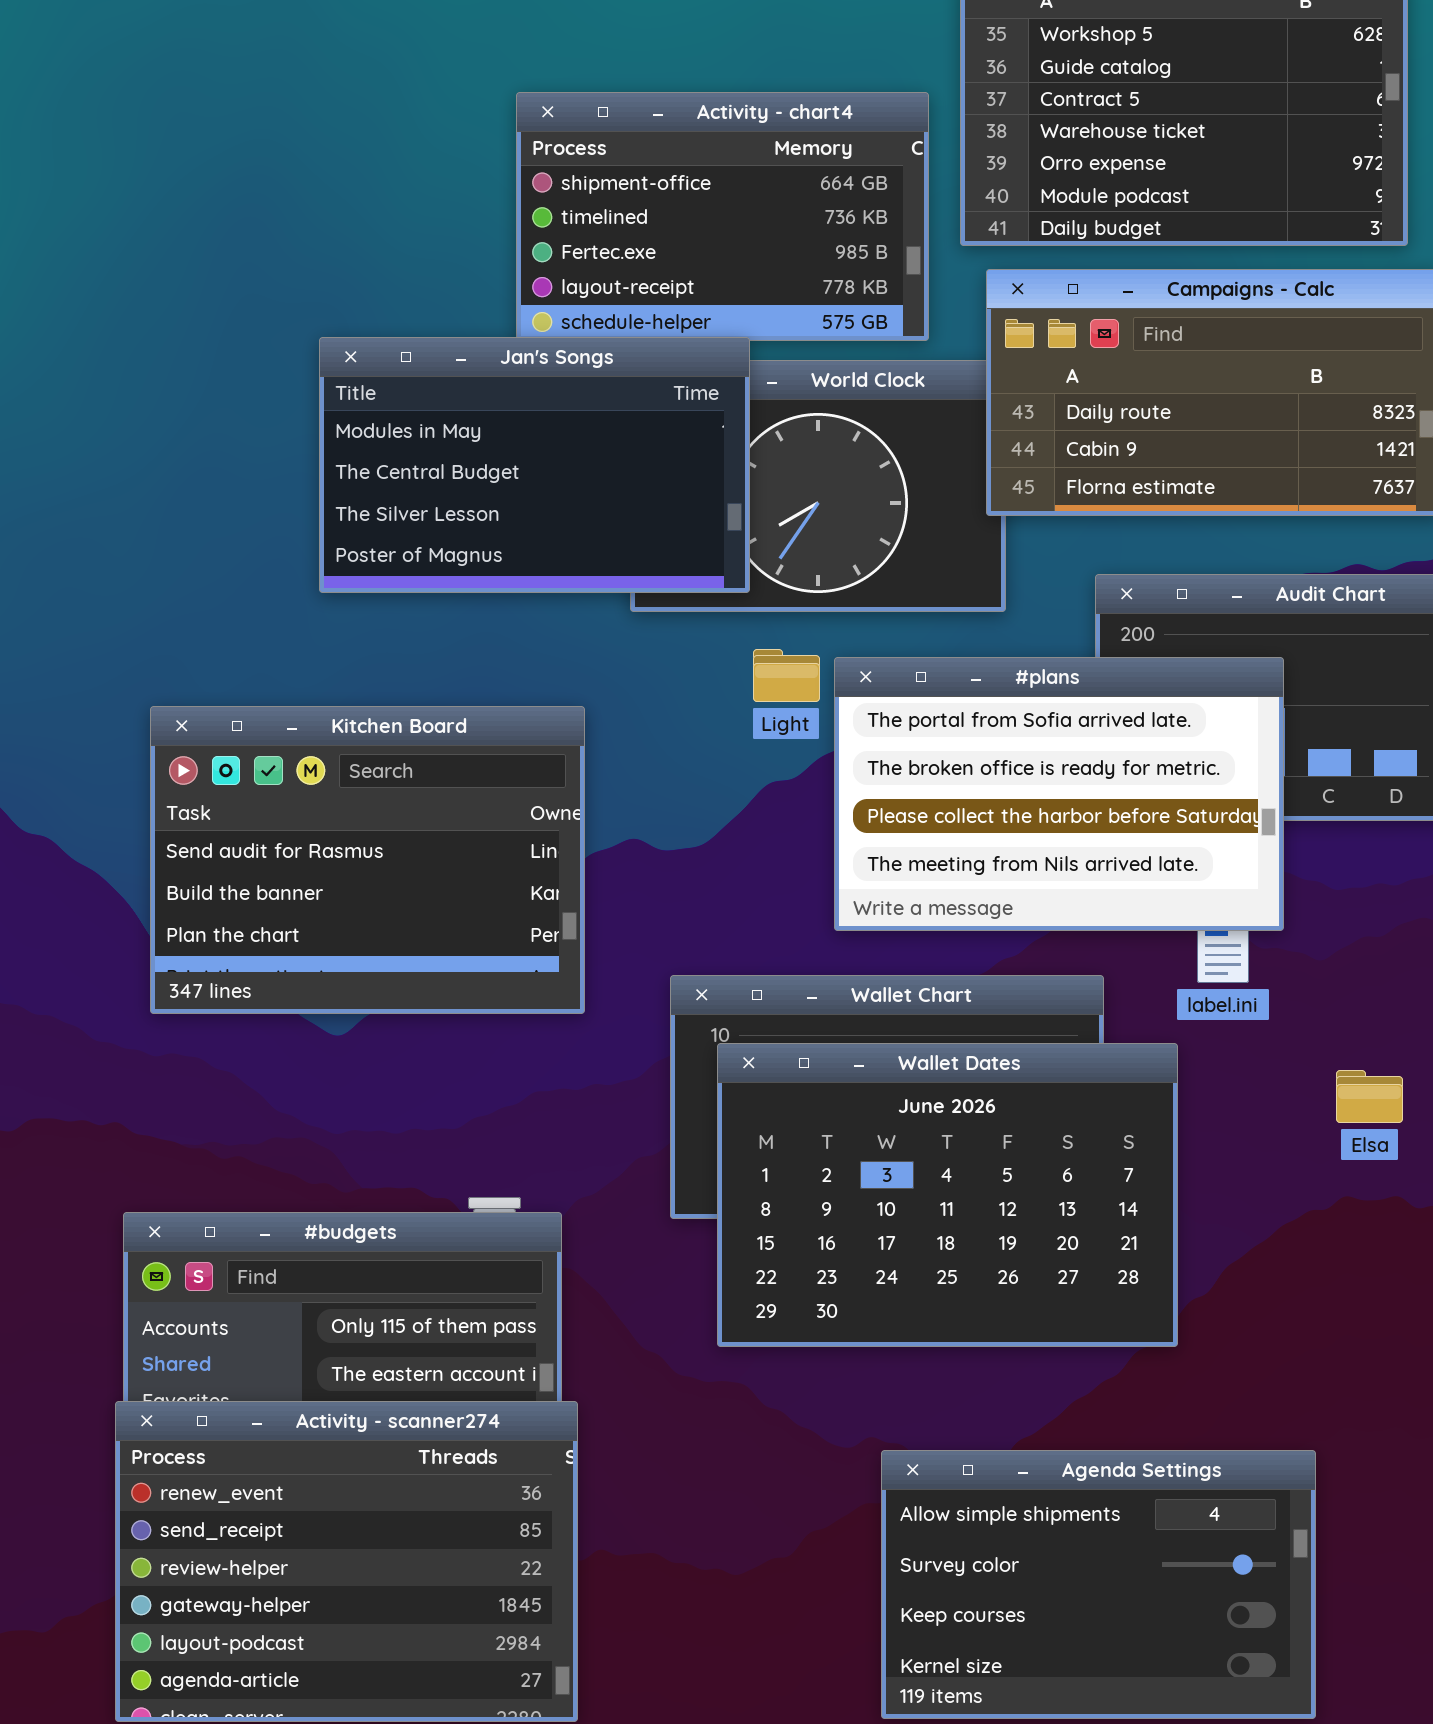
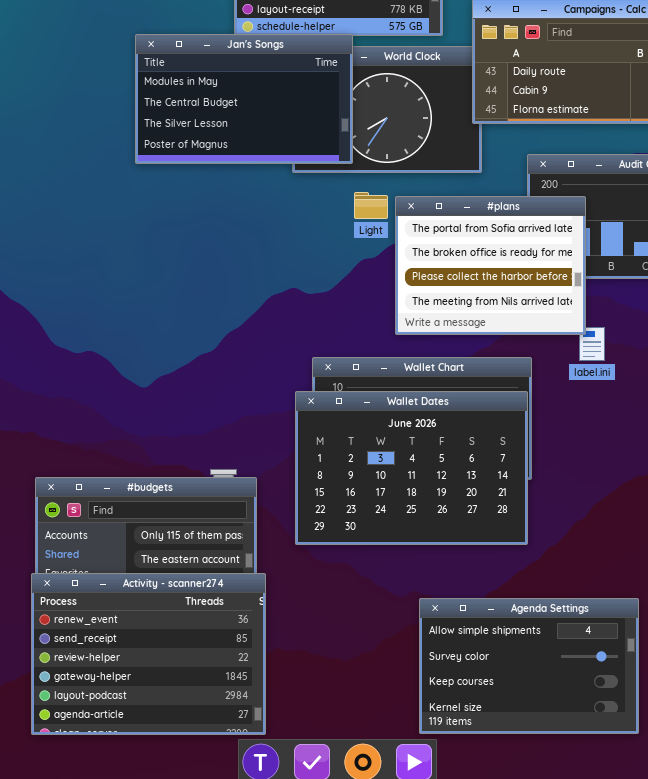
#plans: [834,657,1284,931] -> [395,196,586,335], resized
Kitchen Board: [150,706,585,1014] -> none, closed
Wallet Dates: [717,1043,1178,1347] -> [295,391,528,545], moved

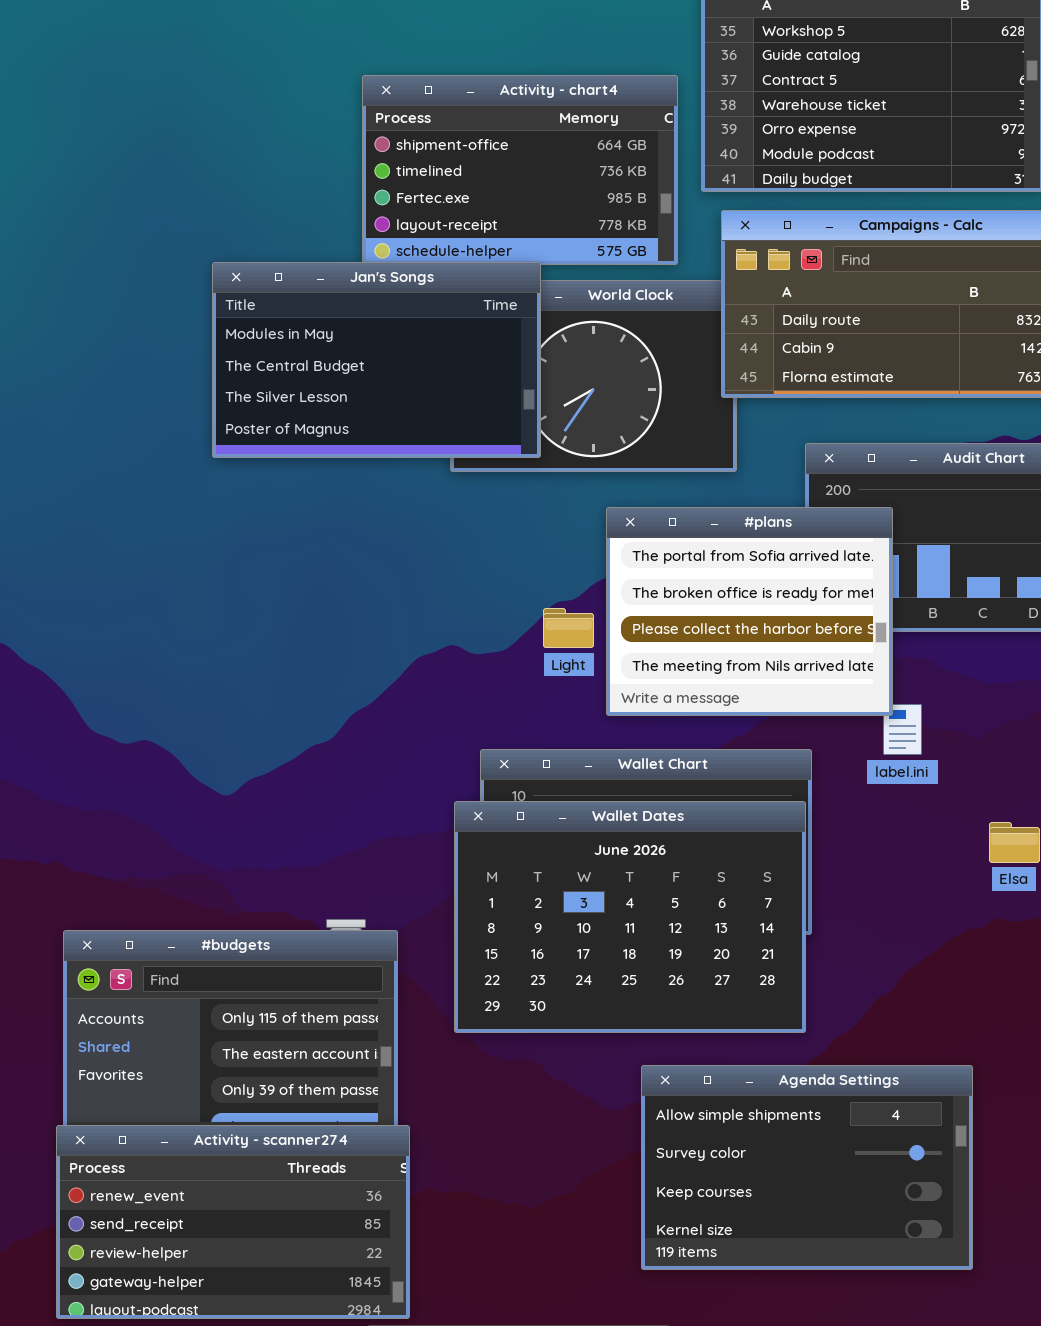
Light: [354,192,388,219] -> [543,608,594,648], moved
Activity - scanner274: [31,573,266,735] -> [56,1125,410,1319], resized
Agenda Settings: [419,598,639,734] -> [641,1065,973,1270], moved

